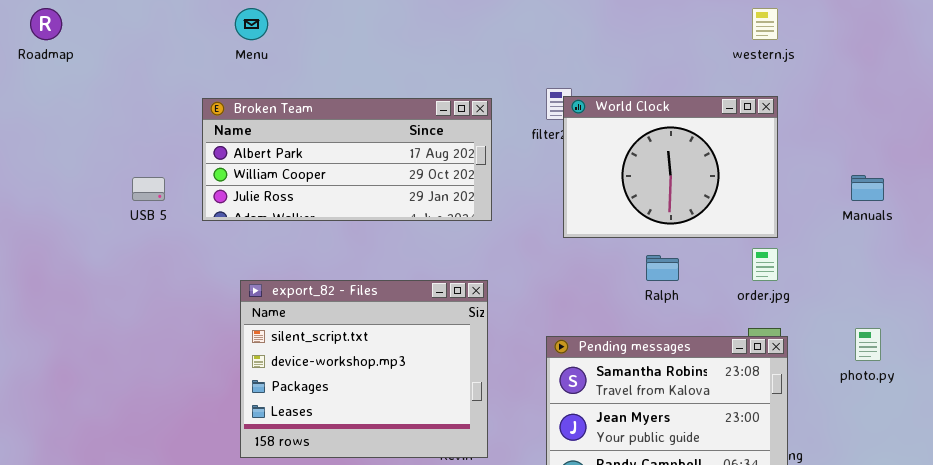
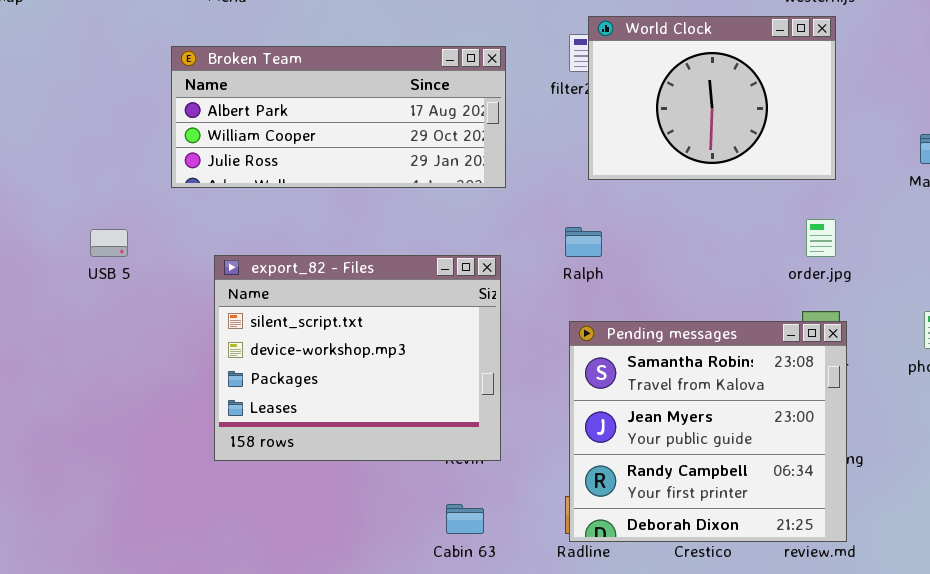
World Clock: [563,96,778,238] -> [588,16,836,180], moved
USB 5: [132,177,165,201] -> [90,229,128,257], moved
Ralph: [646,255,679,281] -> [565,227,602,257], moved

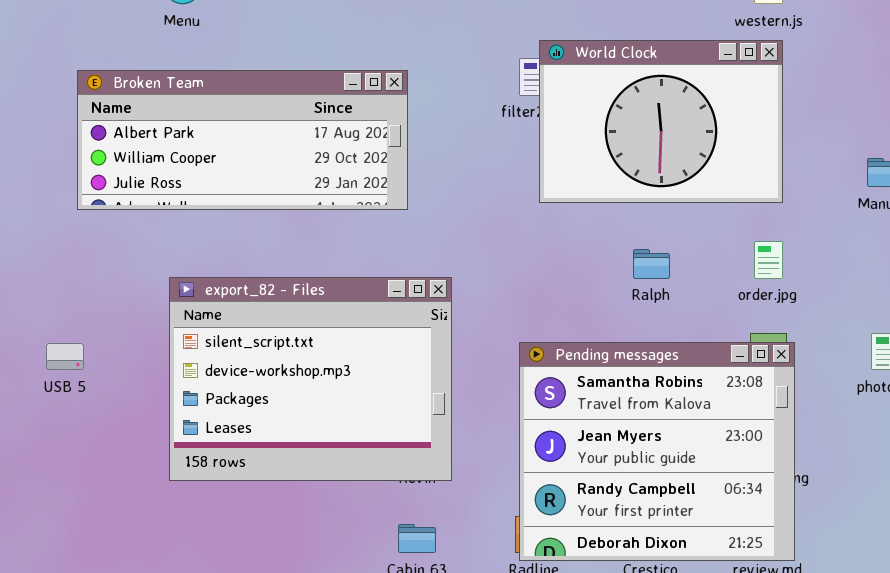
Broken Team: [171,46,506,188] -> [77,70,408,210], moved
Ralph: [565,227,602,257] -> [633,249,670,279], moved
USB 5: [90,229,128,257] -> [46,343,84,370], moved

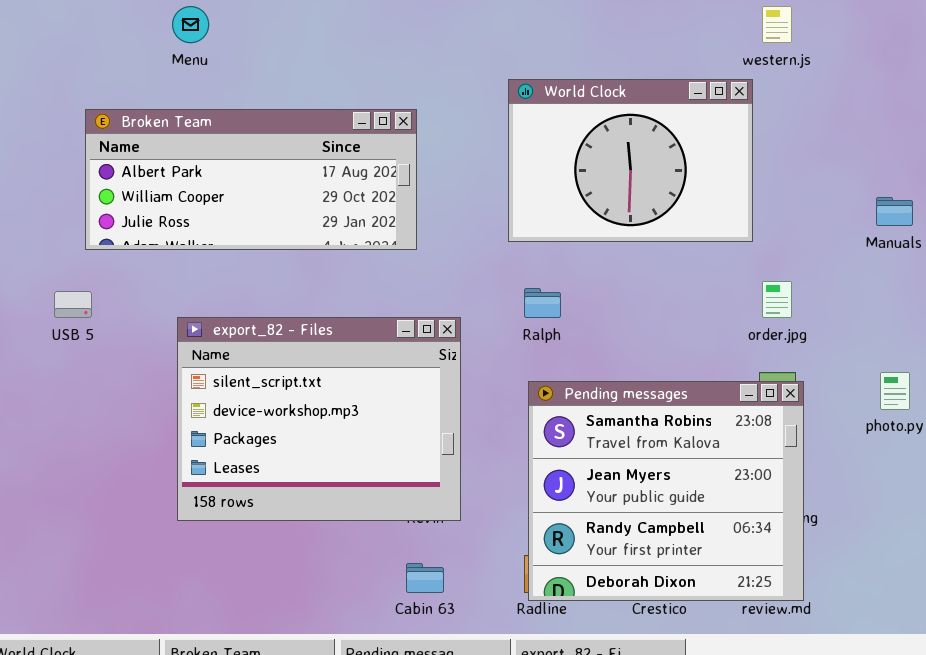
World Clock: [539,40,783,203] -> [508,79,753,242], moved
Ralph: [633,249,670,279] -> [524,288,561,318], moved
USB 5: [46,343,84,370] -> [54,291,92,318], moved

